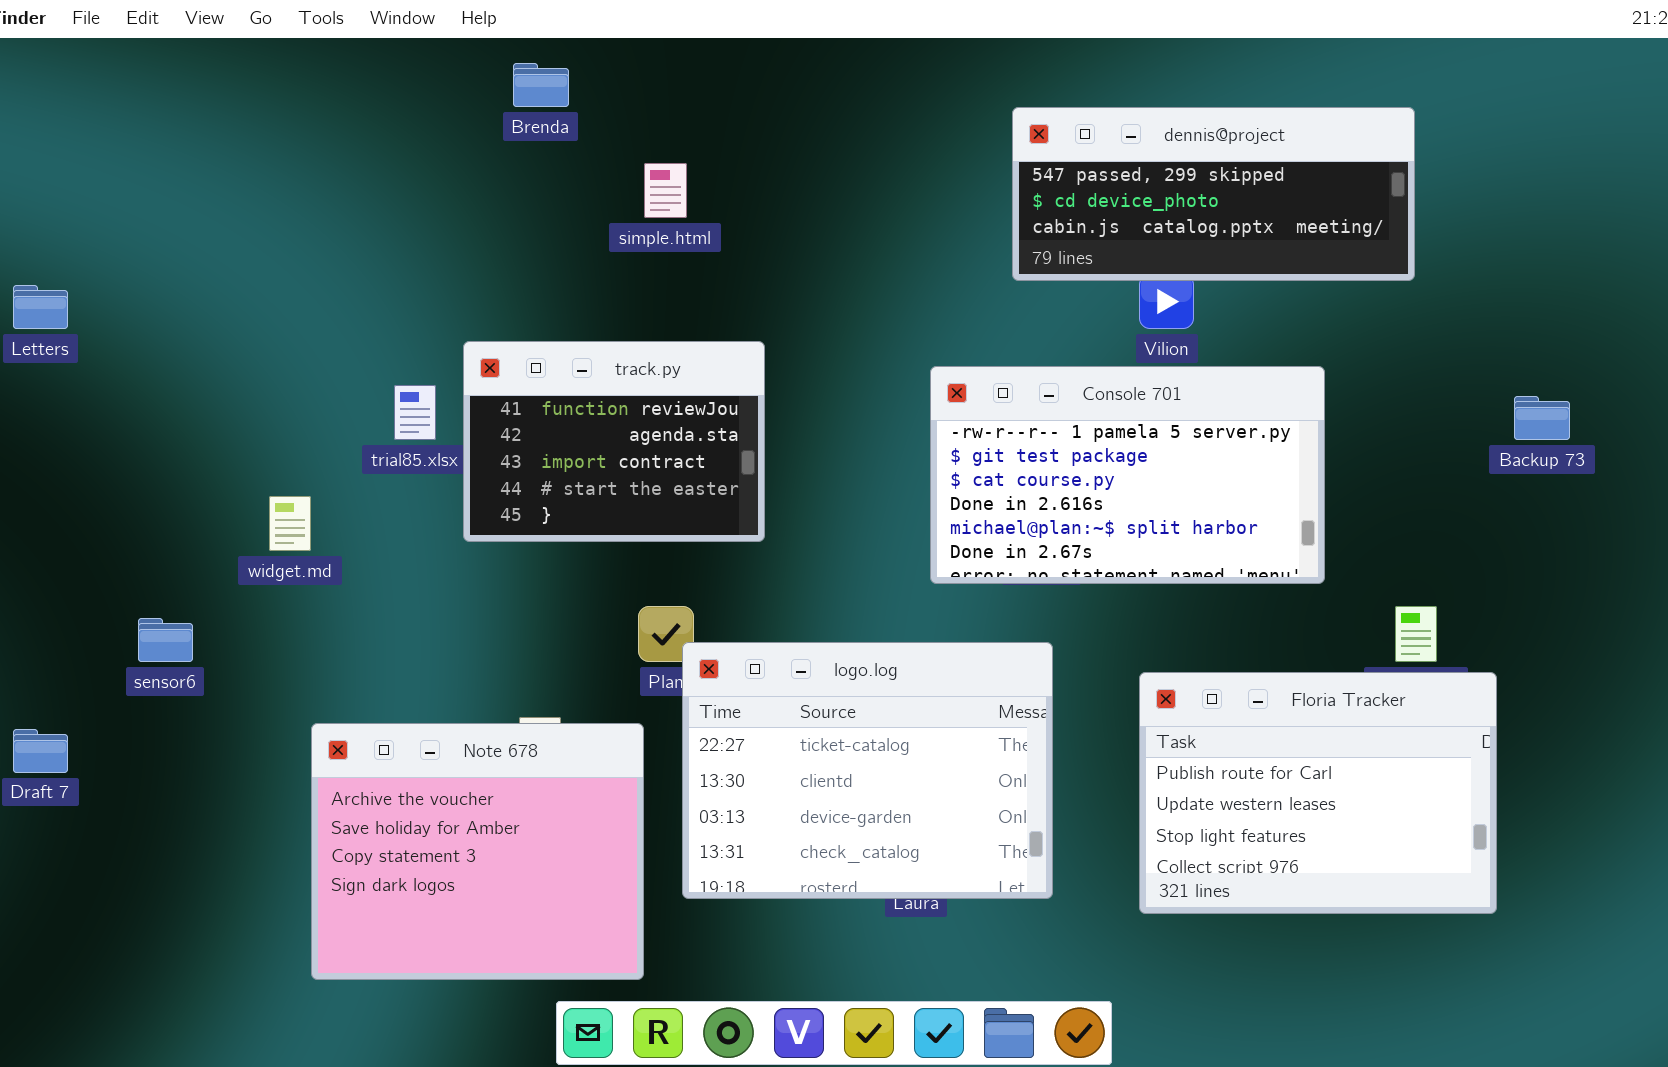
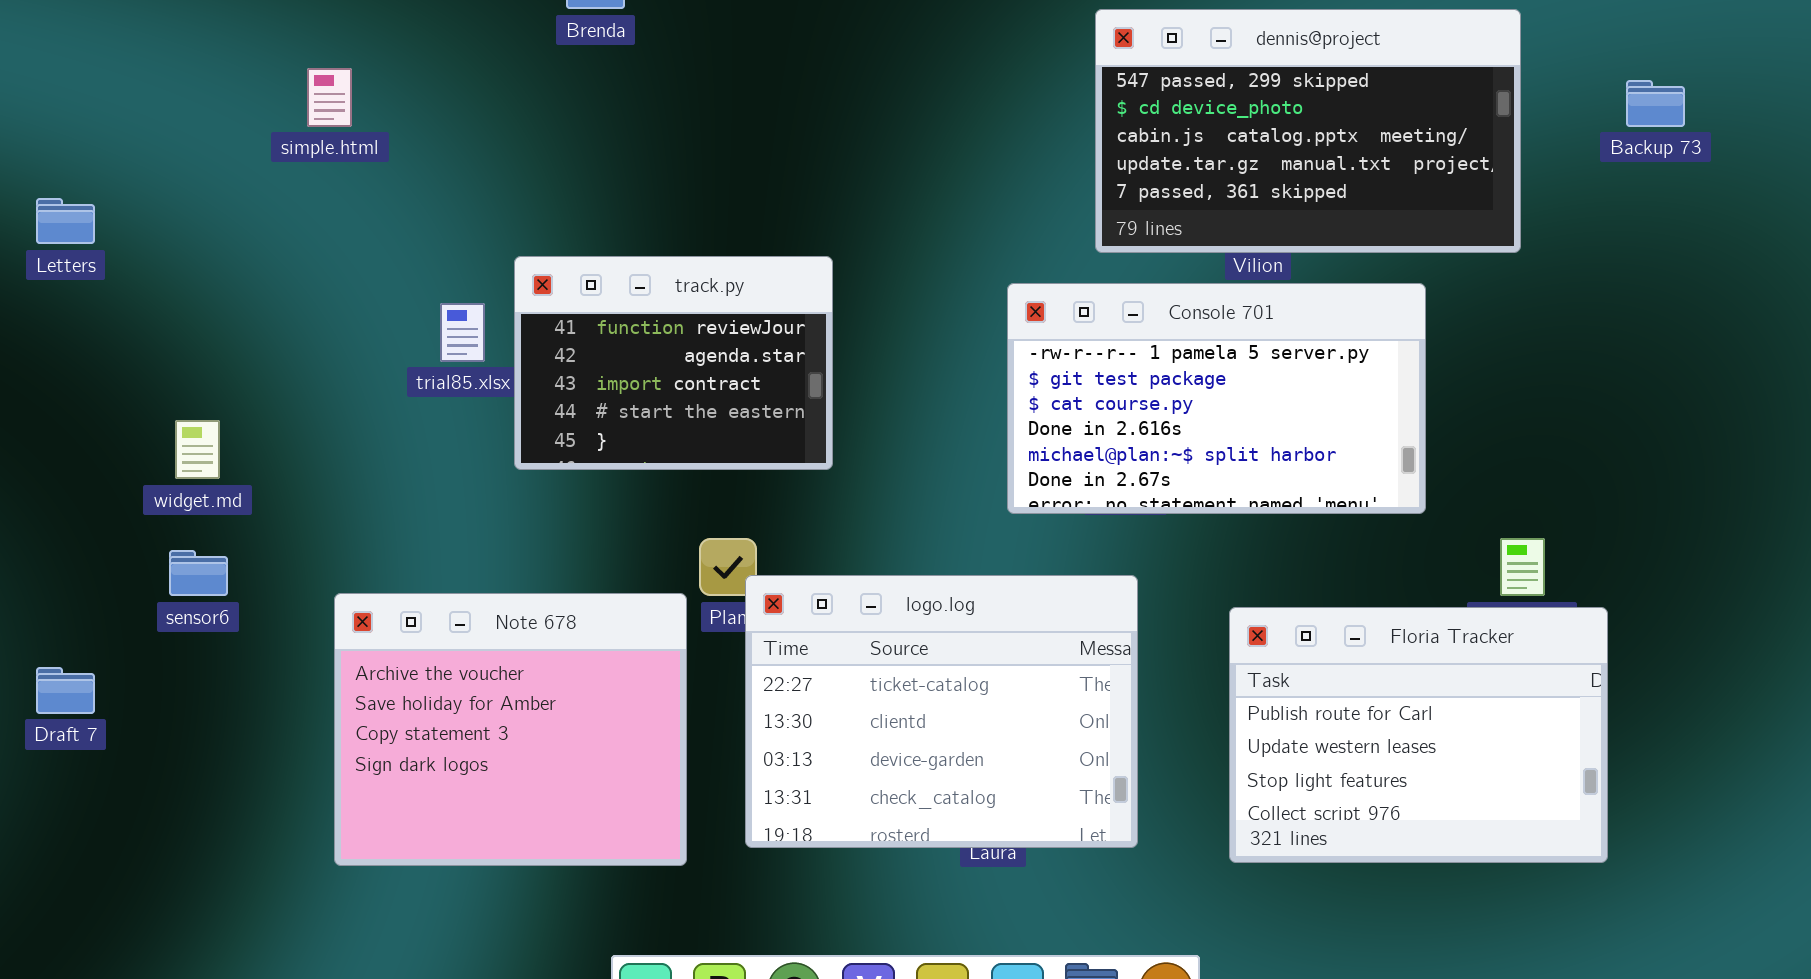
dennis@project: [1012,107,1415,281] -> [1095,9,1521,253], resized
simple.html: [644,163,687,218] -> [307,68,352,127], moved
Backup 73: [1514,396,1570,440] -> [1626,80,1685,127], moved
widget.md: [269,496,311,551] -> [175,420,220,479], moved
Note 678: [311,723,644,980] -> [334,593,687,866], moved

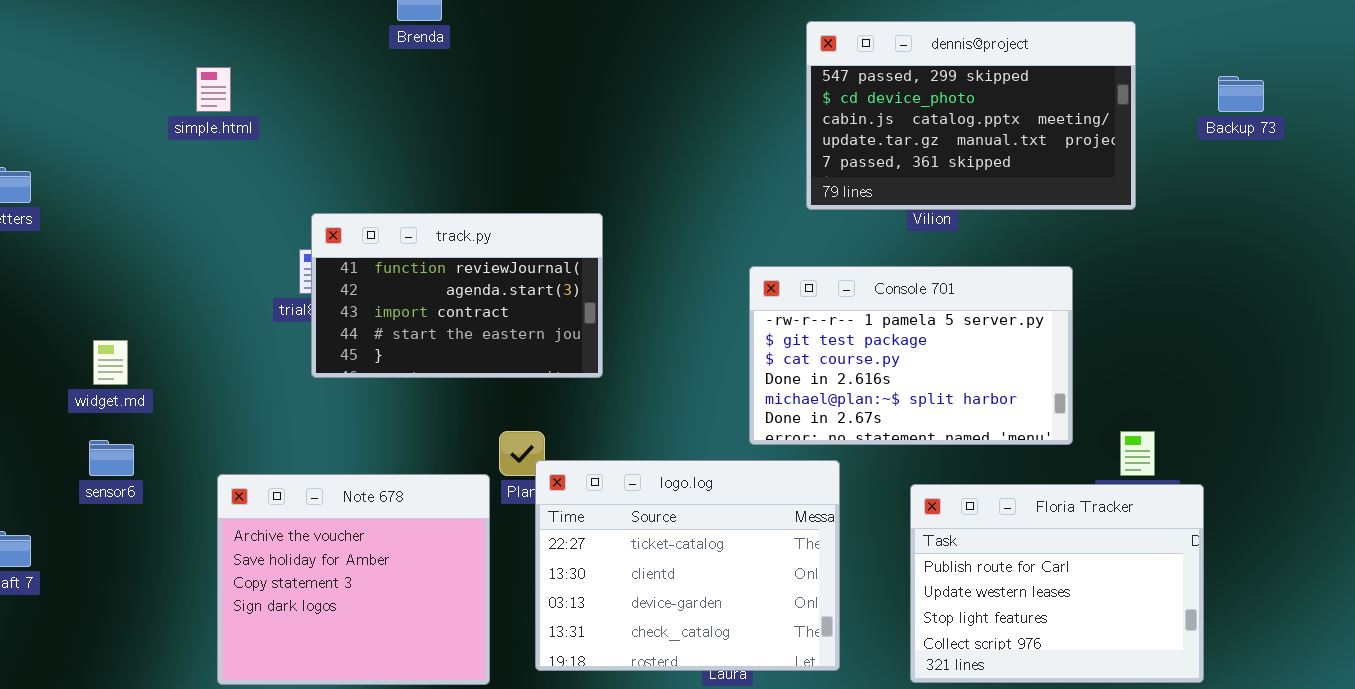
track.py: [514,256,833,470] -> [311,213,603,378], resized
Console 701: [1007,283,1426,514] -> [749,266,1073,445], moved

